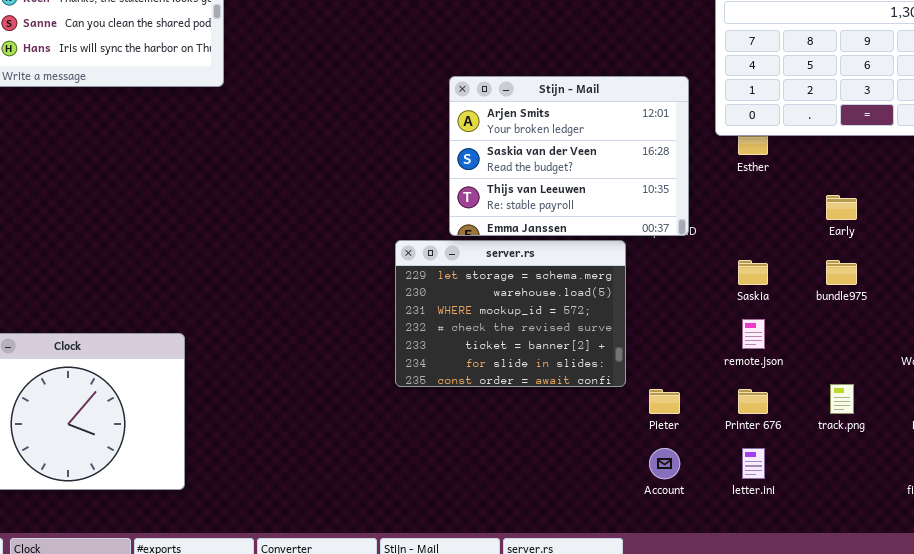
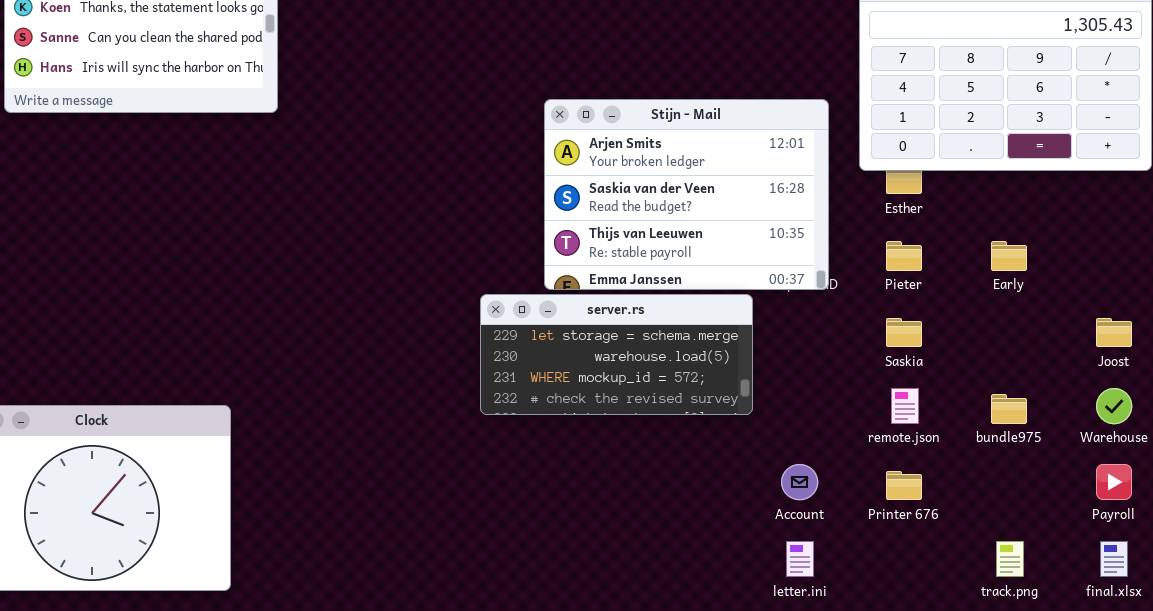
server.rs: [395,240,626,387] -> [480,294,753,415], resized
bundle975: [826,260,857,285] -> [991,394,1027,424], moved
track.png: [830,384,854,414] -> [996,541,1024,577], moved
Pieter: [649,389,680,414] -> [886,241,922,271], moved
Account: [649,448,680,479] -> [781,464,818,500], moved
letter.ini: [742,448,765,479] -> [786,541,814,577], moved

